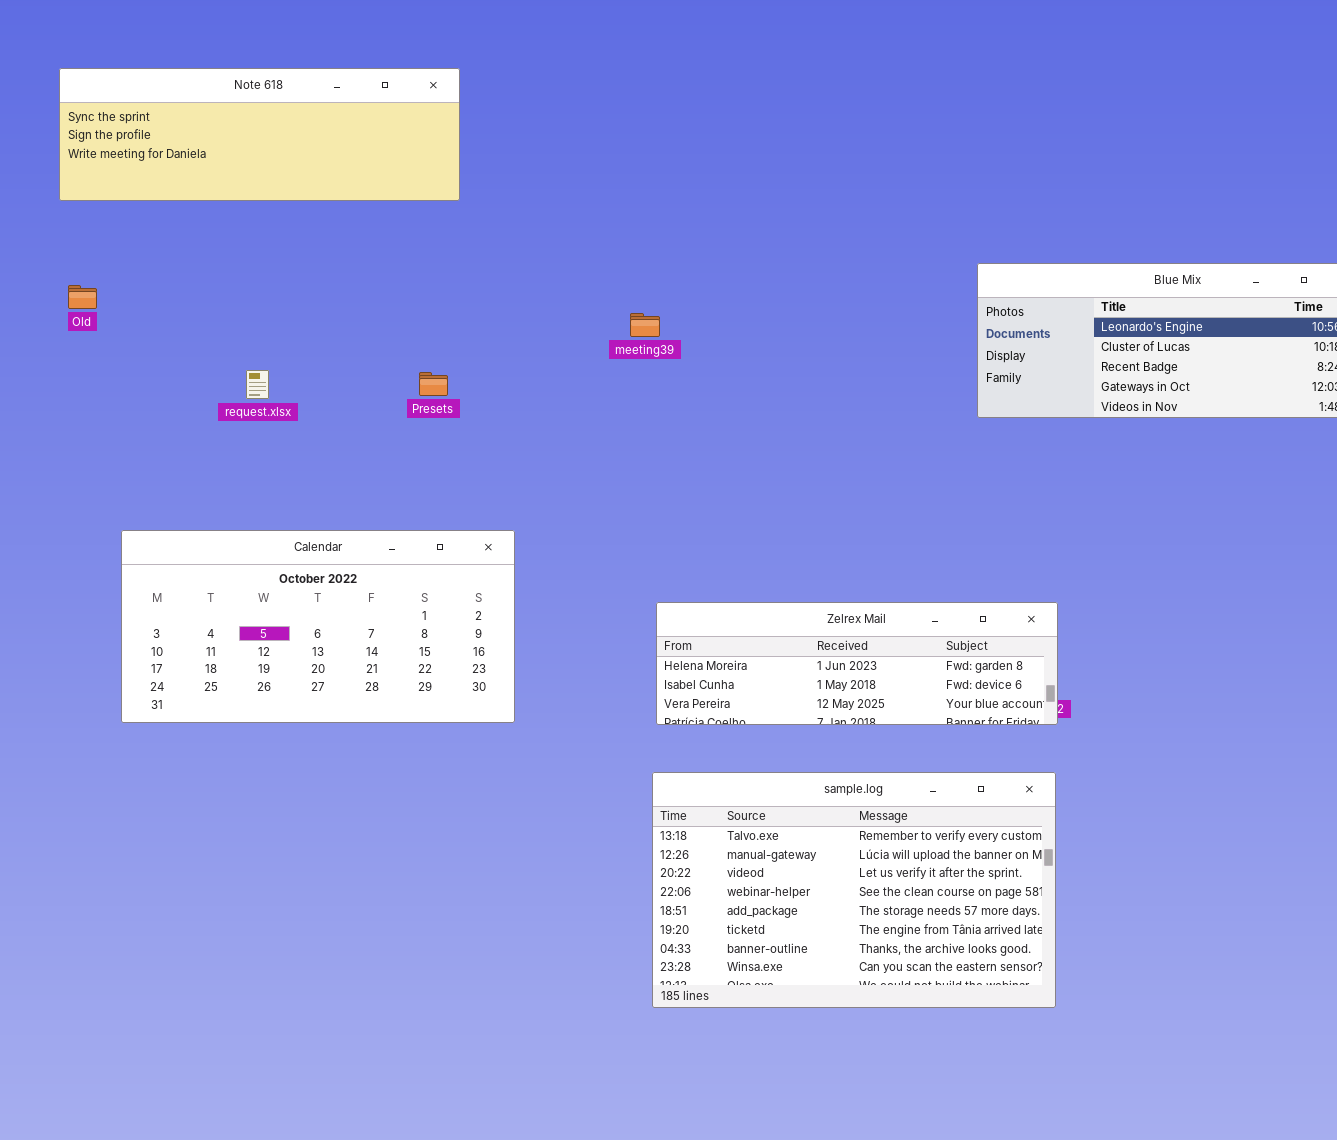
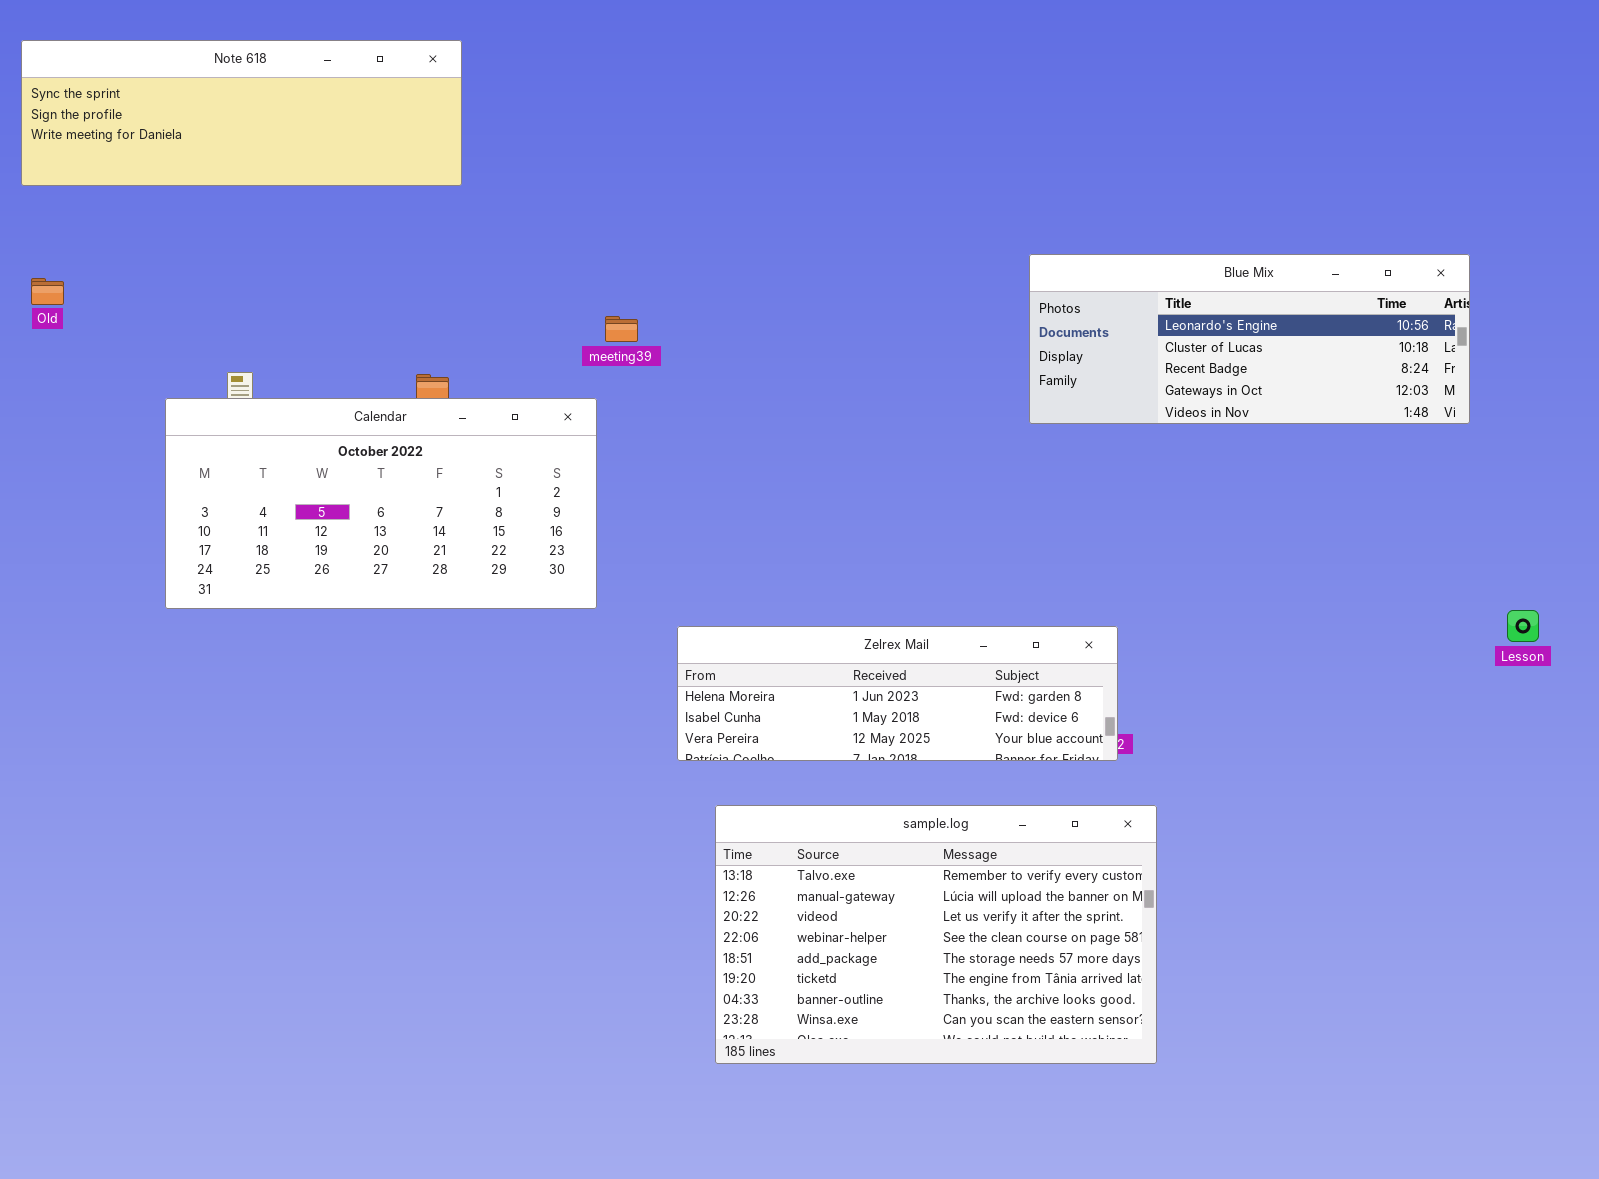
meeting39: [630,313,660,337] -> [605,316,638,342], moved
Calendar: [121,530,515,723] -> [165,398,597,609], moved
sample.log: [652,772,1056,1008] -> [715,805,1157,1064], moved

